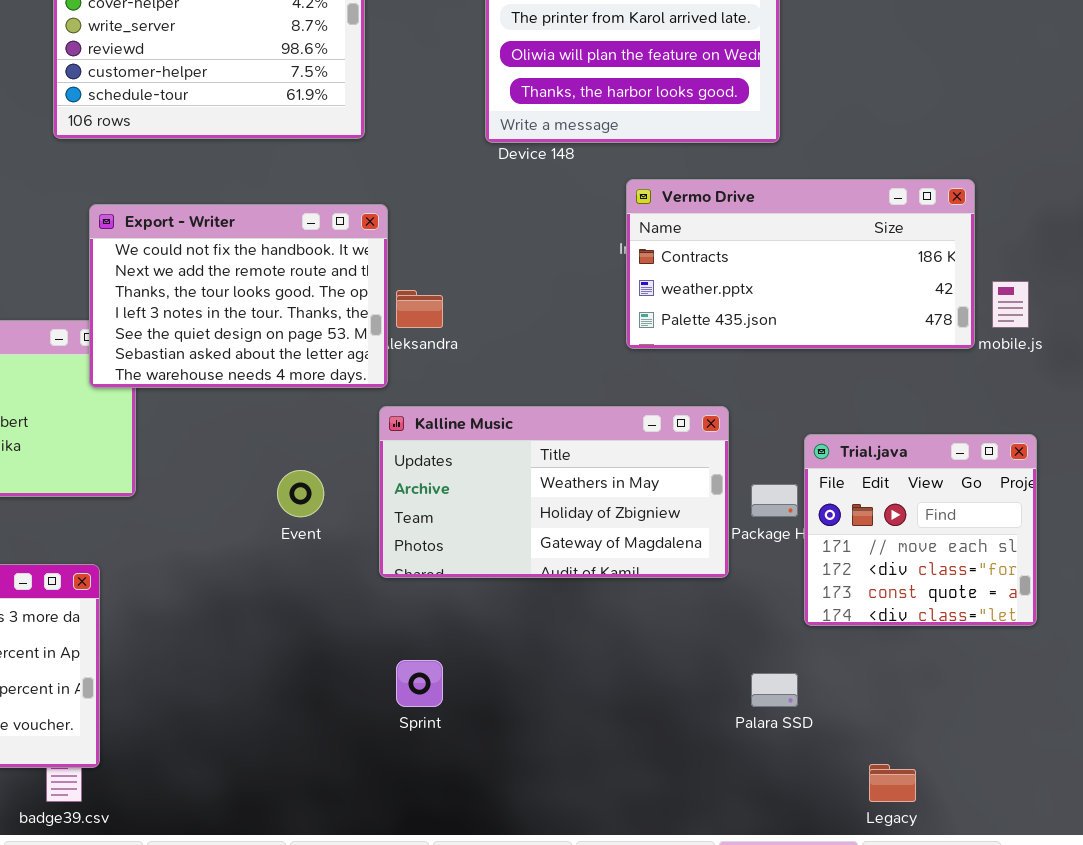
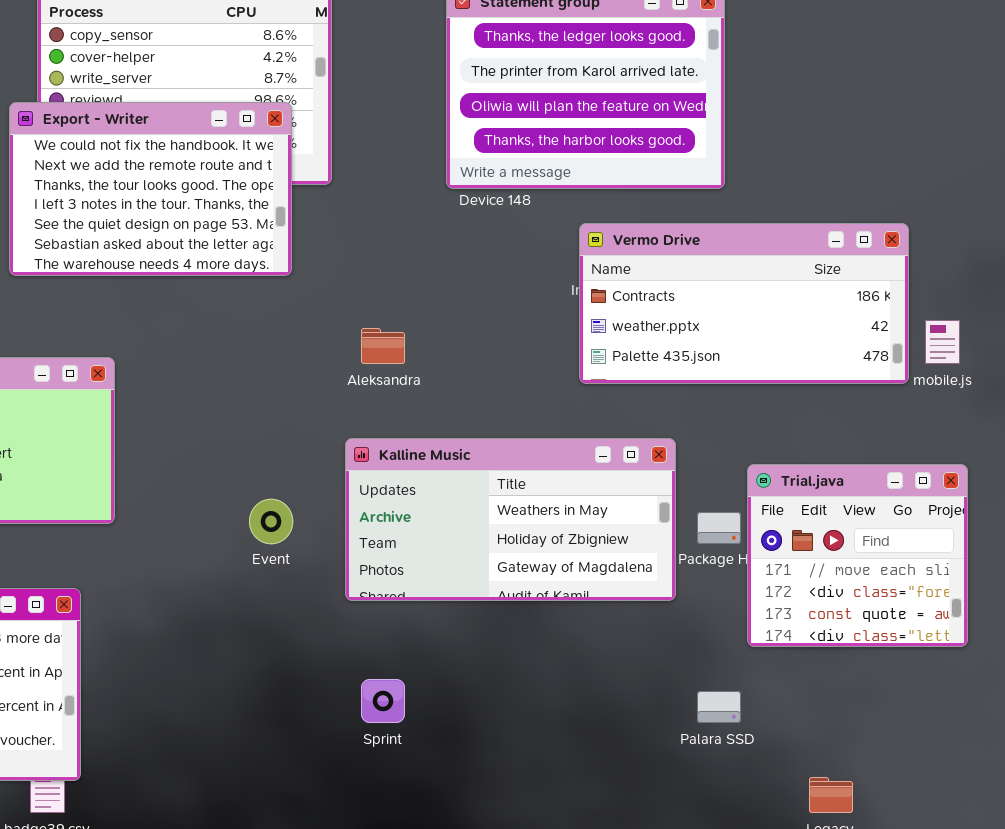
Export - Writer: [89,204,388,388] -> [9,102,292,276], moved

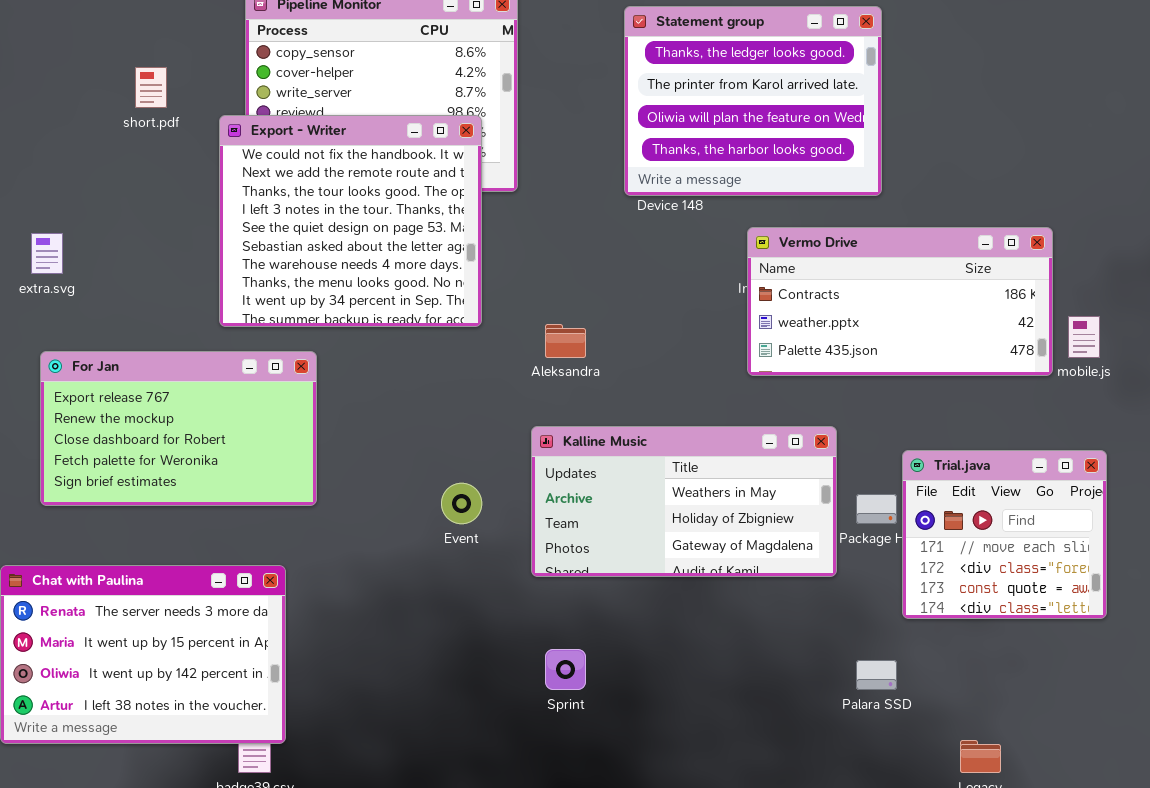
Export - Writer: [9,102,292,276] -> [219,115,482,327], resized

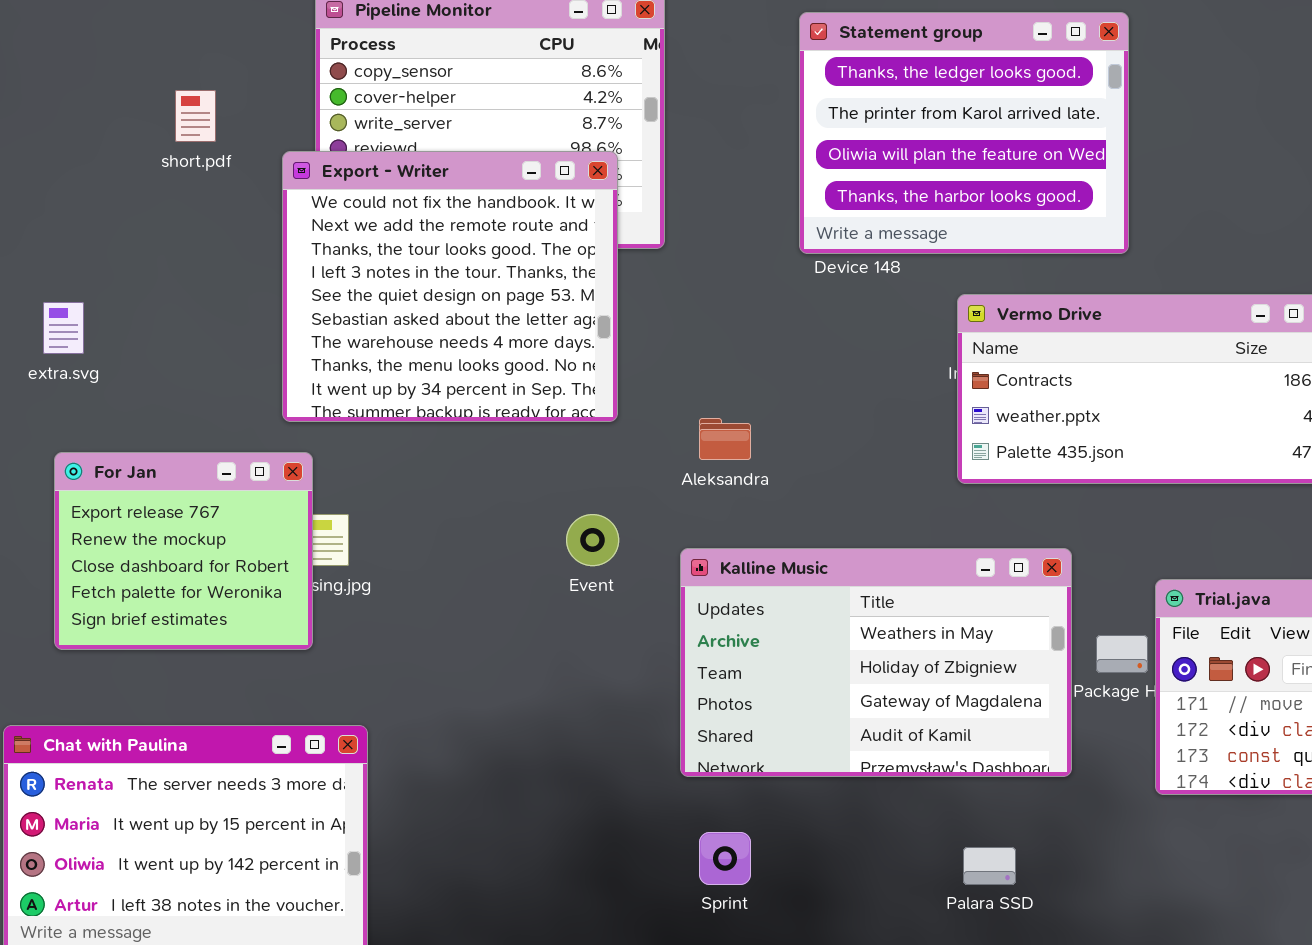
For Jan: [40,351,317,506] -> [54,452,313,650], resized
Kalline Music: [531,426,837,577] -> [680,548,1072,777], resized
Event: [441,483,482,524] -> [566,514,619,566], moved
Palara SSD: [856,660,897,690] -> [963,847,1016,885], moved

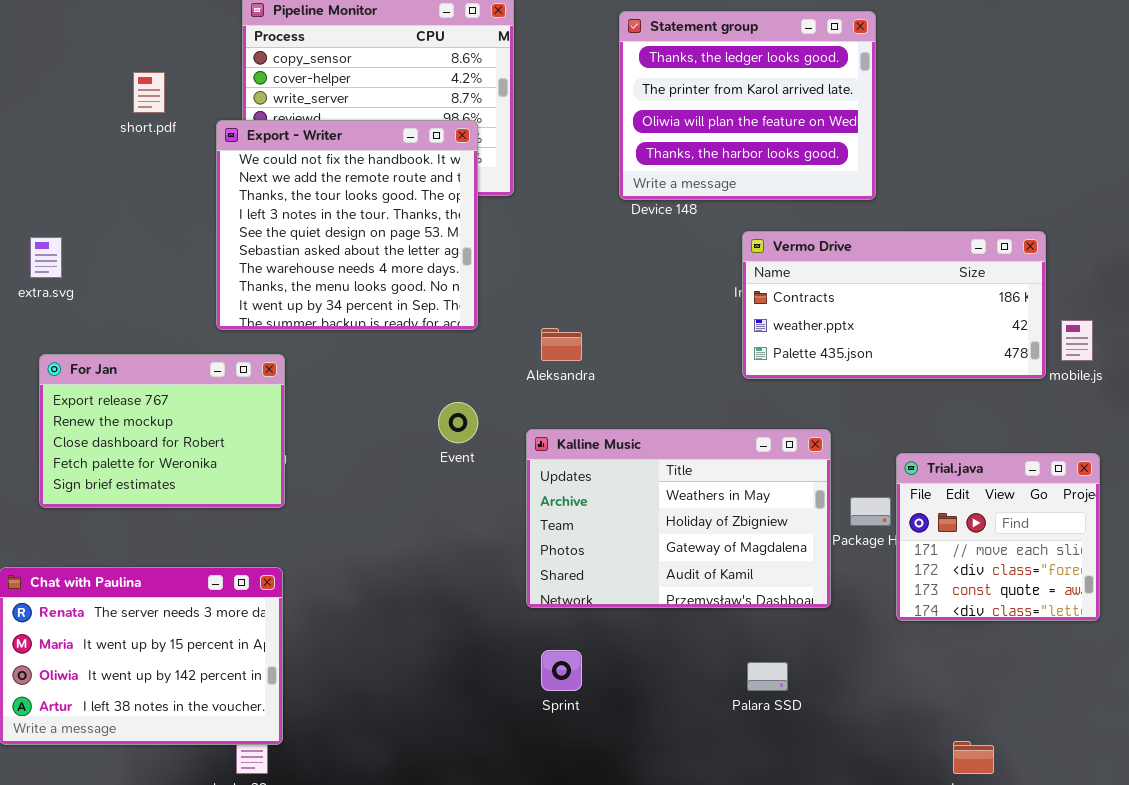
For Jan: [54,452,313,650] -> [39,354,285,508], resized

